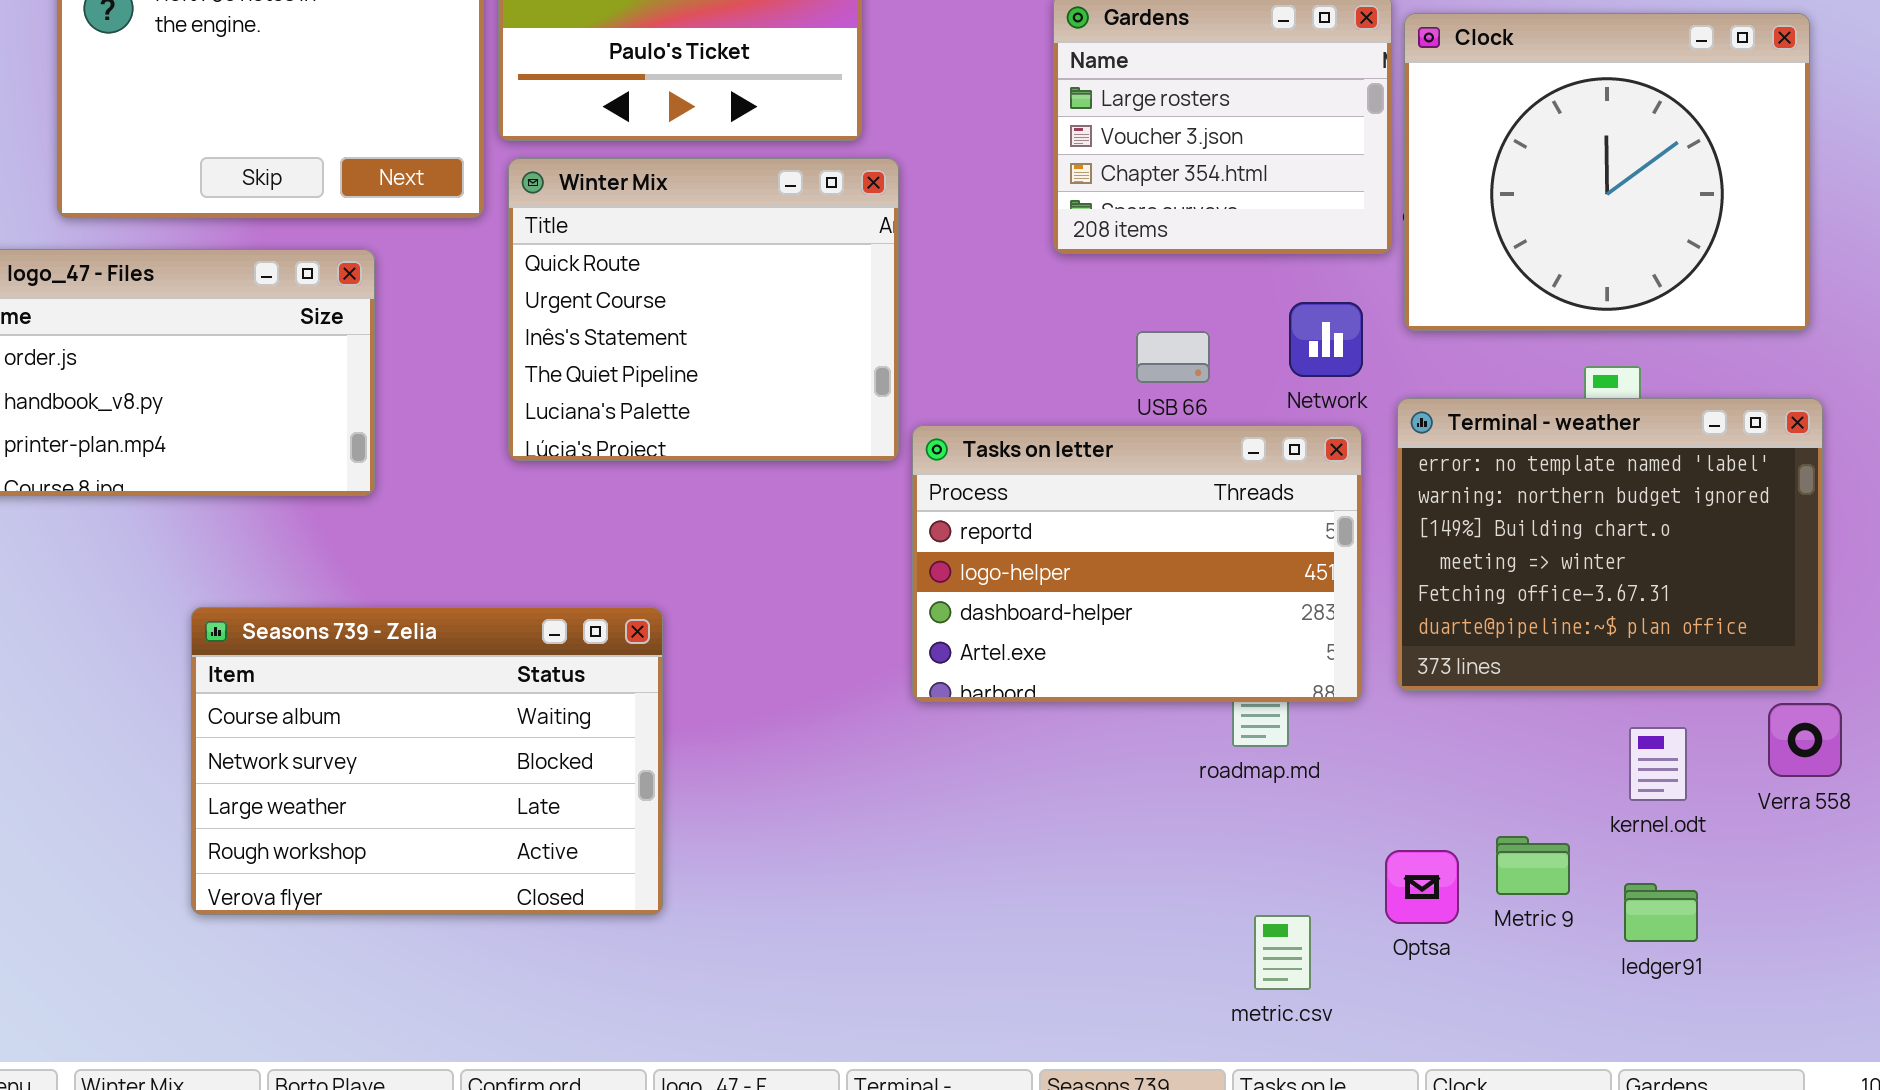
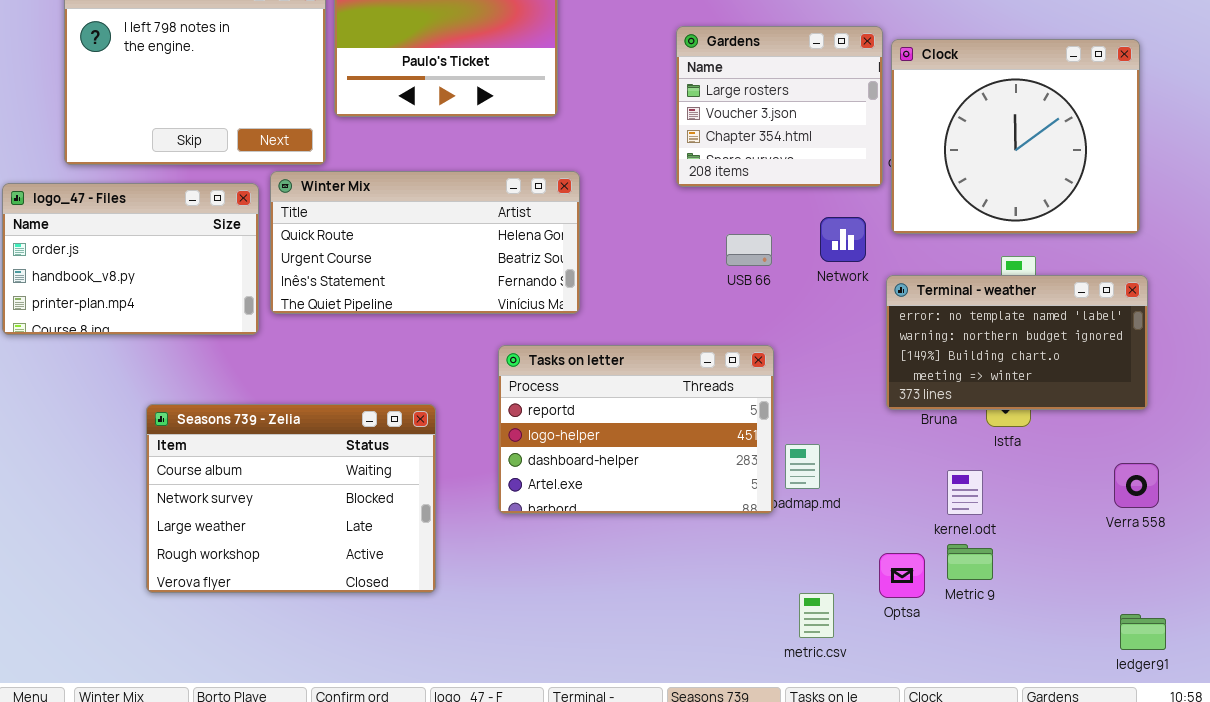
Winter Mix: [508,158,899,461] -> [270,171,580,314], resized
Terminal - weather: [1397,398,1823,691] -> [886,275,1148,410], resized
Tasks on letter: [912,425,1362,702] -> [498,345,774,514], moved
kernel.odt: [1629,727,1687,801] -> [947,470,983,515], moved
ledger91: [1624,883,1698,942] -> [1120,614,1166,650], moved

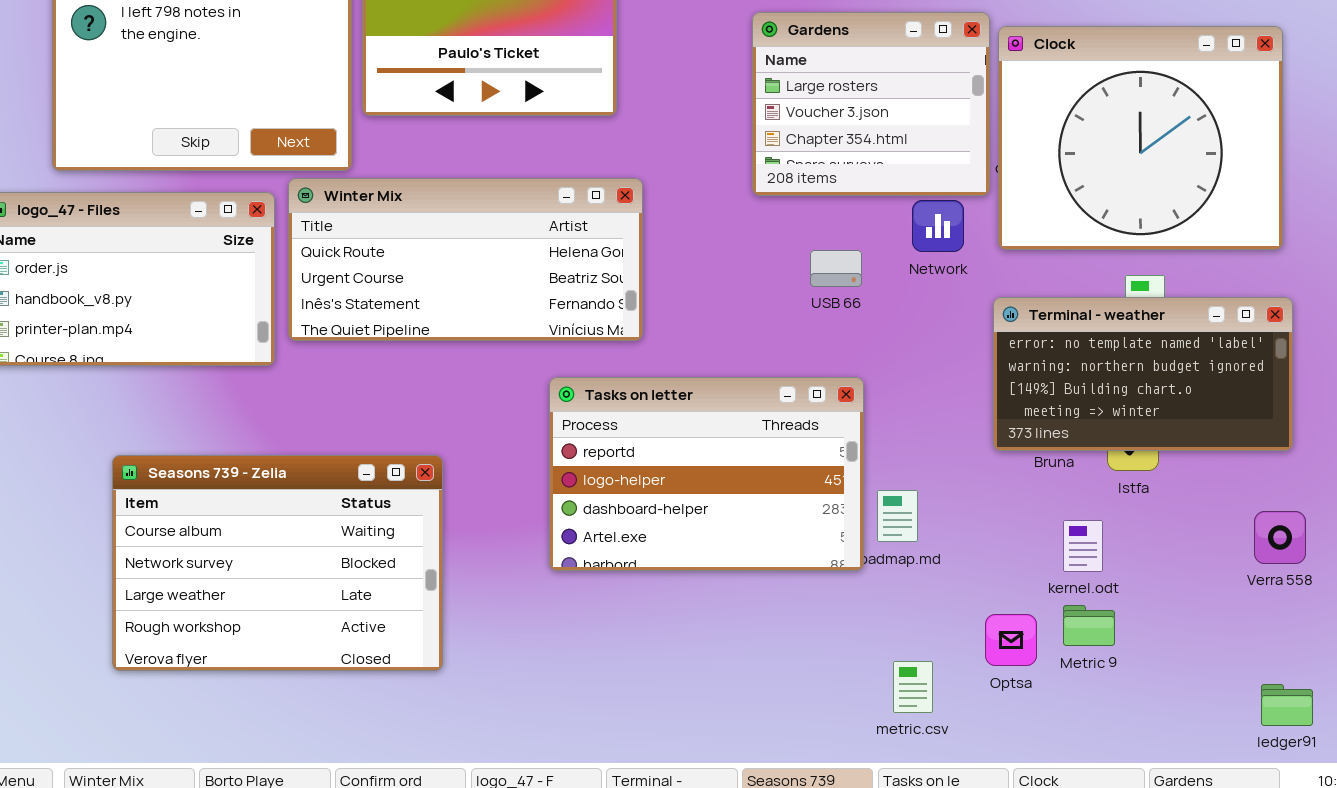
Network: [820,217,866,262] -> [912,200,964,252], moved
Seasons 739 - Zelia: [146,404,436,593] -> [112,455,443,671], moved

